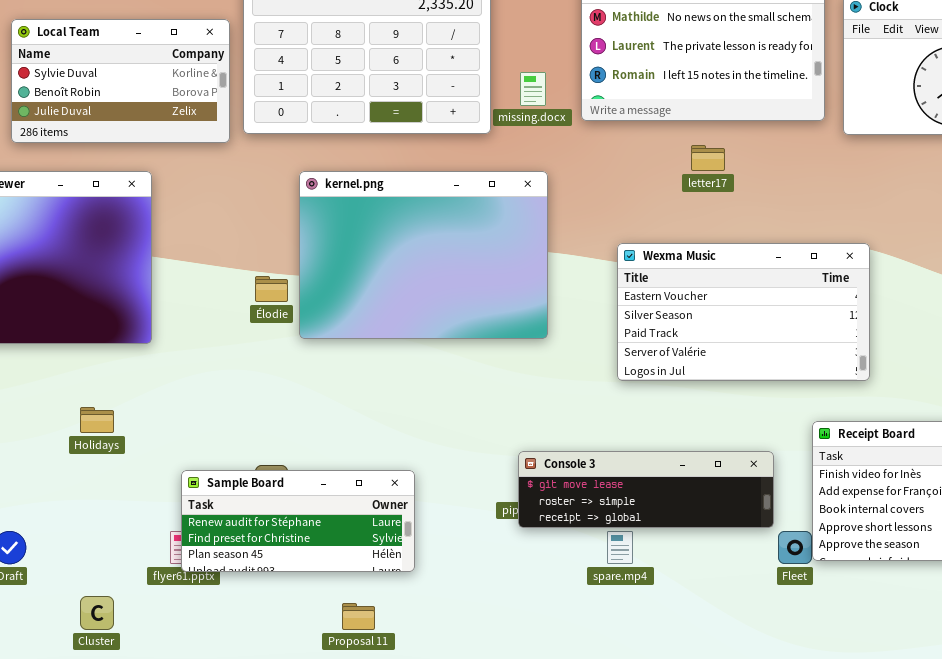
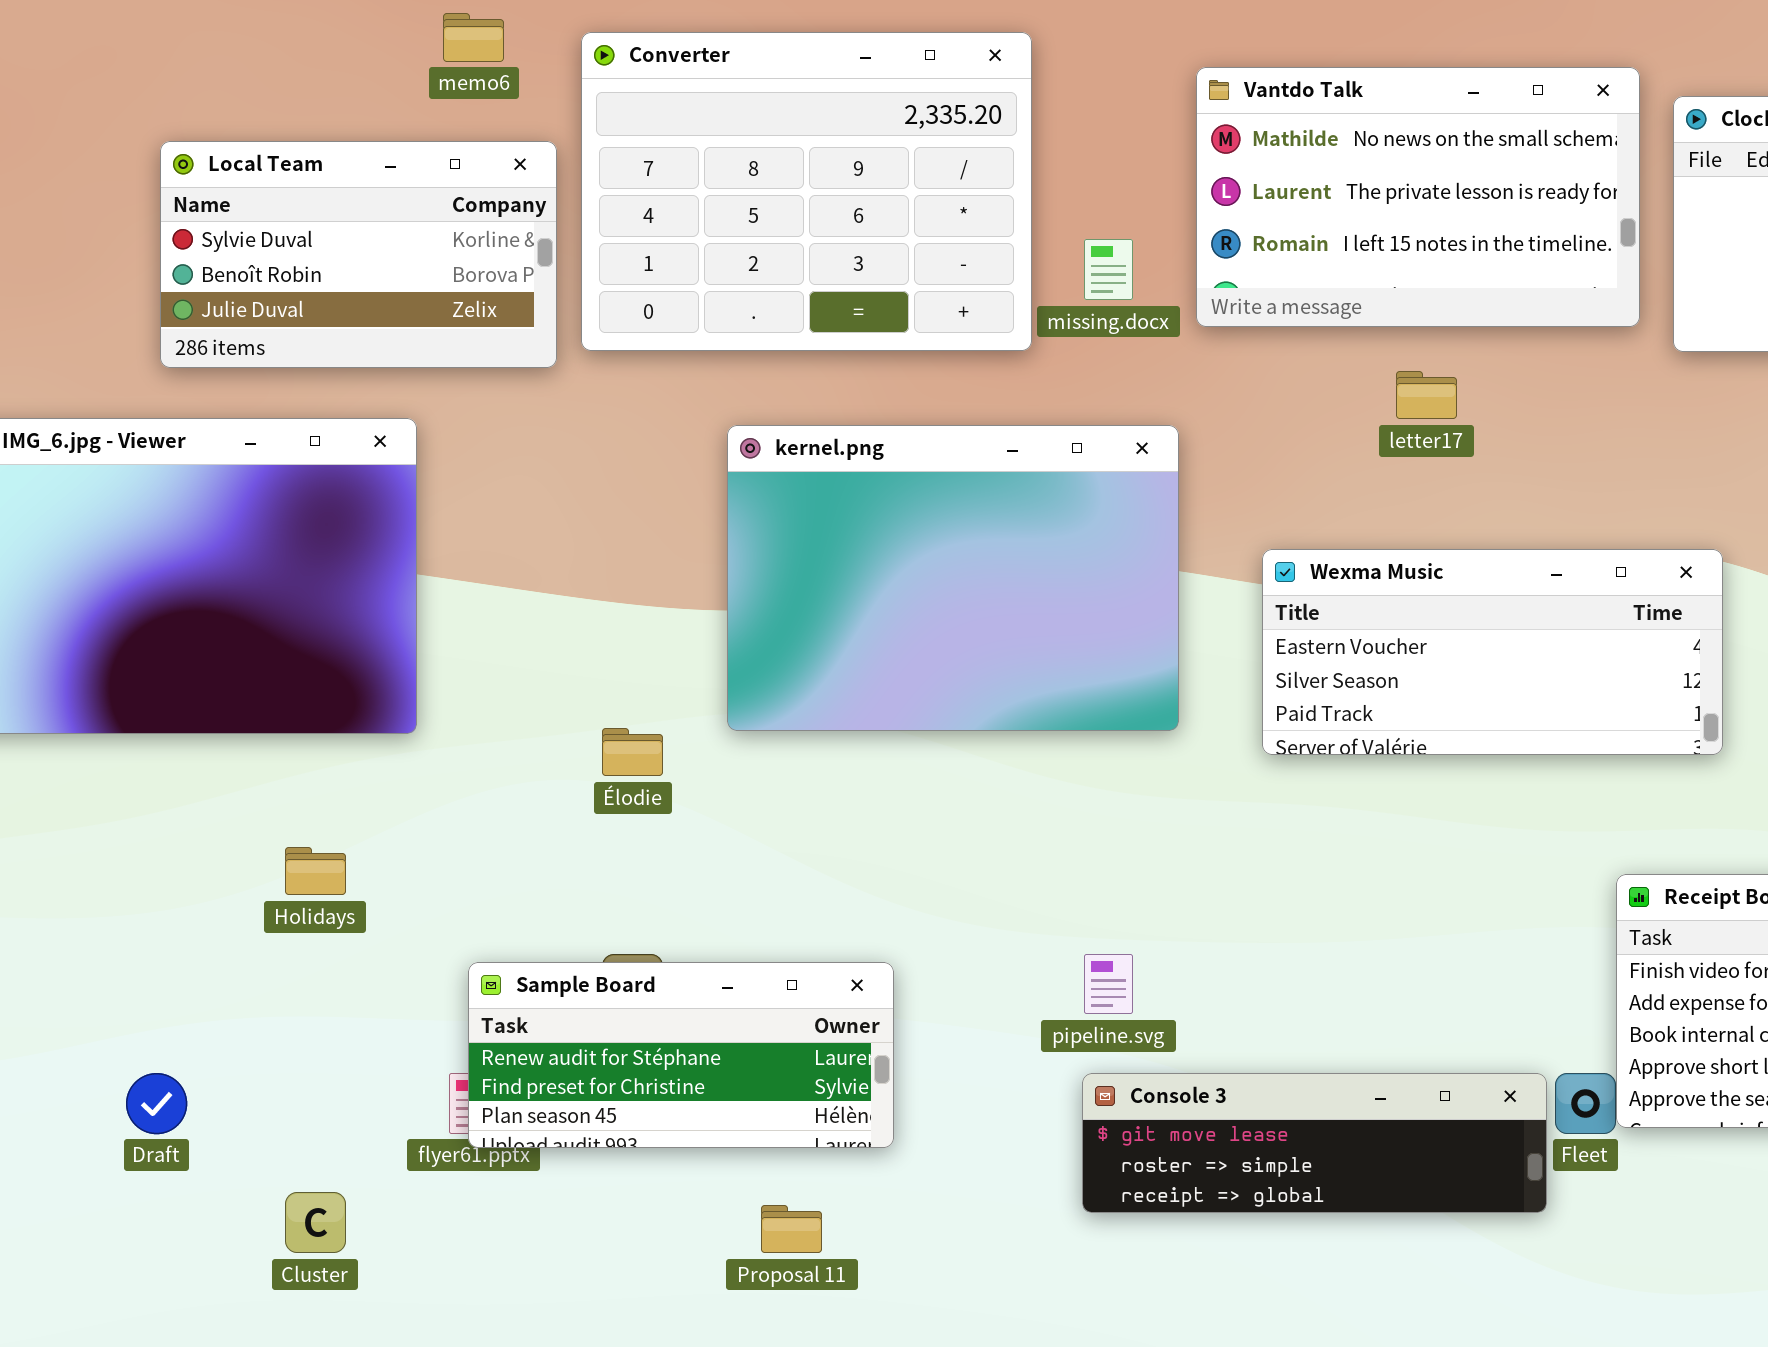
kernel.png: [299,171,548,339] -> [727,425,1179,731], moved
Wexma Music: [617,243,870,381] -> [1262,549,1723,755], resized
Élodie: [255,276,288,302] -> [602,728,663,776], moved
Console 3: [518,451,774,528] -> [1082,1073,1547,1213], moved

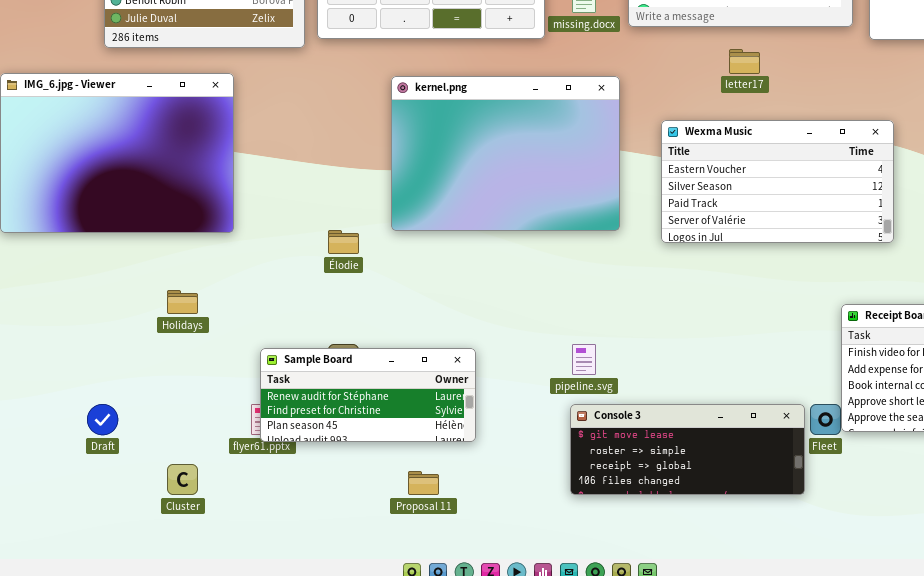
Wexma Music: [1262,549,1723,755] -> [661,120,894,243], resized
Console 3: [1082,1073,1547,1213] -> [570,404,805,495], resized

